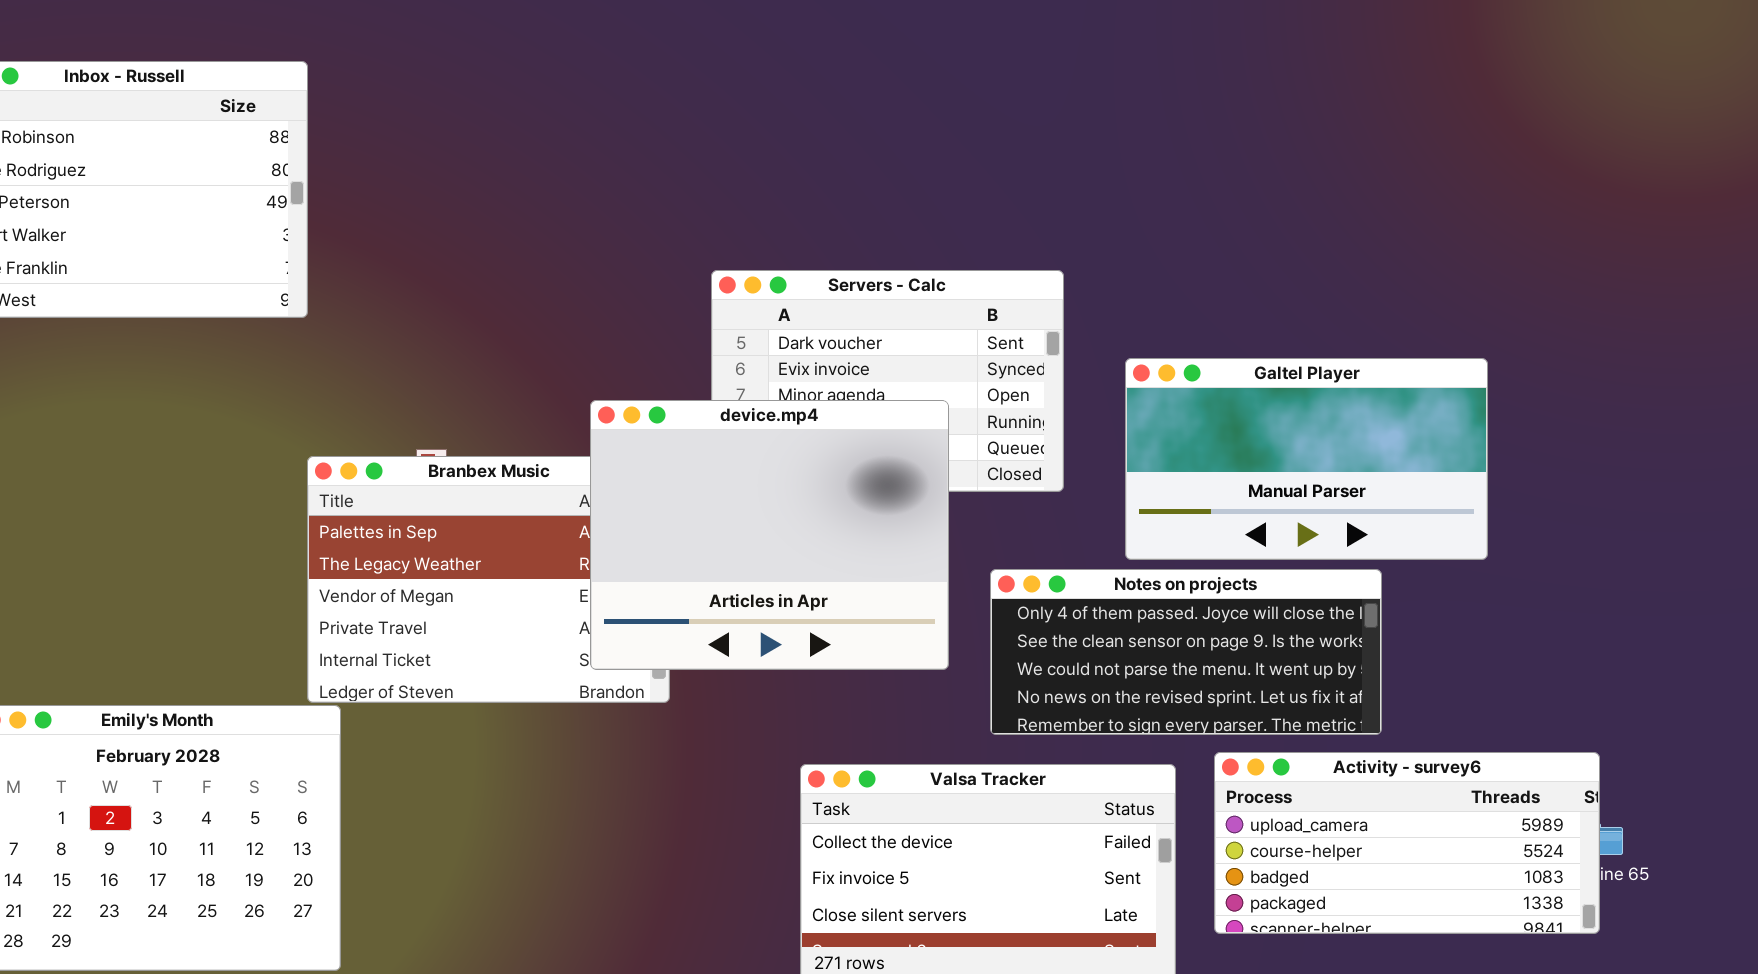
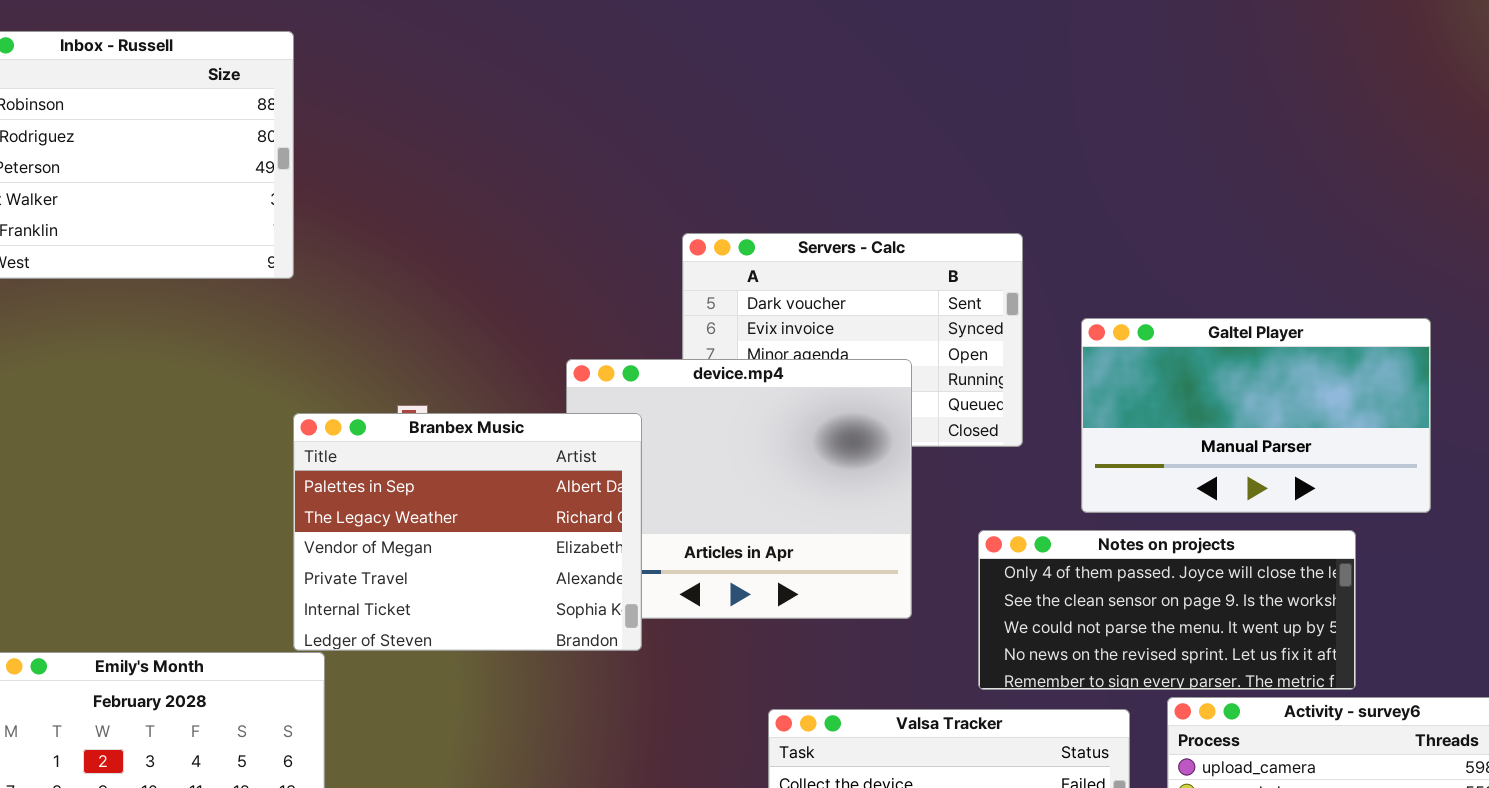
Branbex Music: [307,456,670,703] -> [293,413,642,651], raised
Notes on projects: [990,569,1382,735] -> [978,530,1356,690], moved

